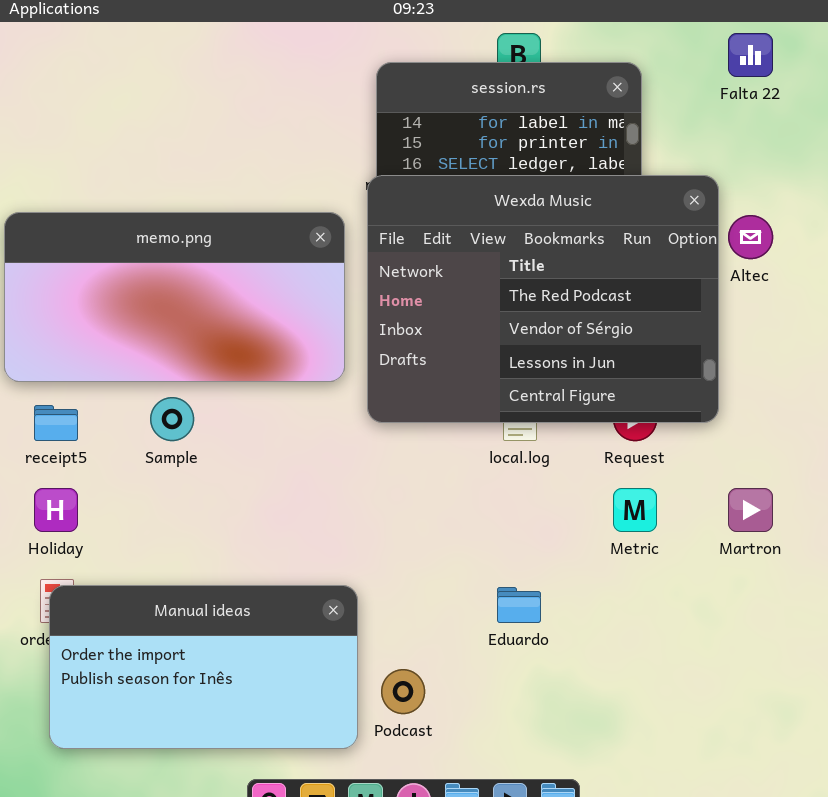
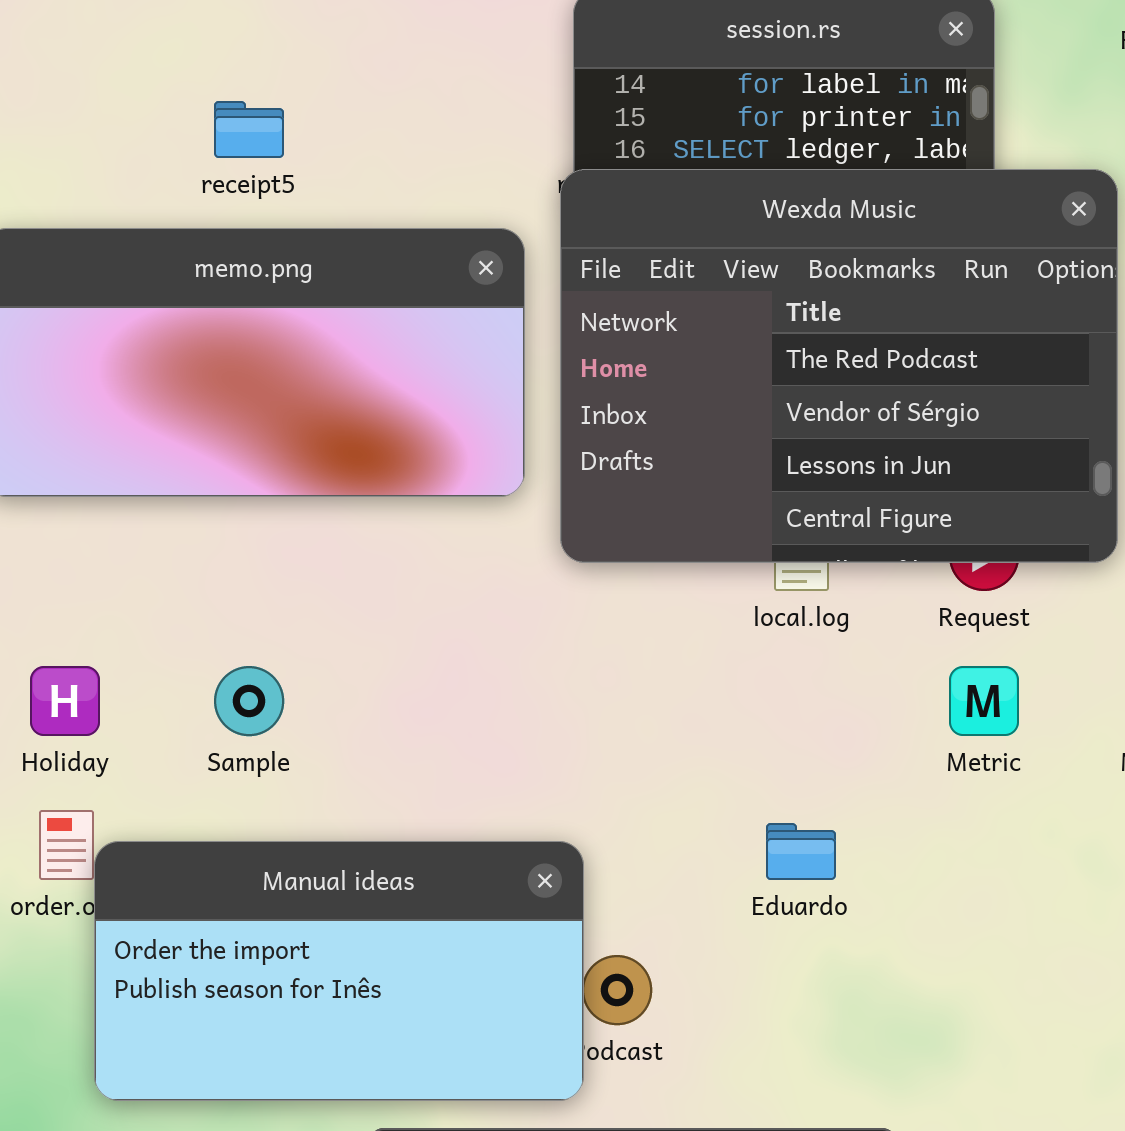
Sample: [150,397,194,441] -> [214,666,284,736], moved
receipt5: [34,405,78,441] -> [214,101,284,158], moved
Manual ideas: [49,585,358,749] -> [94,841,584,1101], moved

